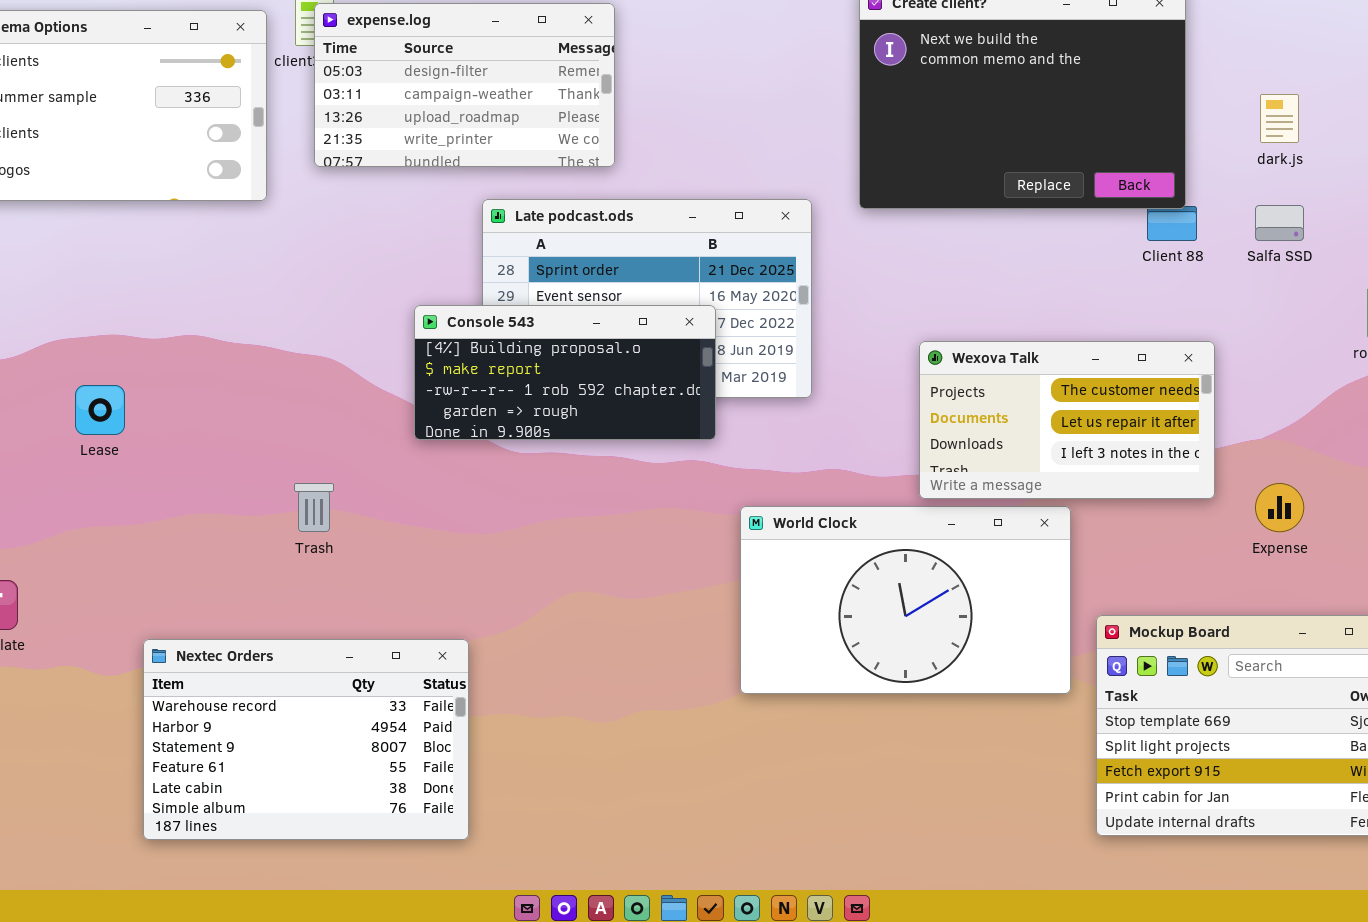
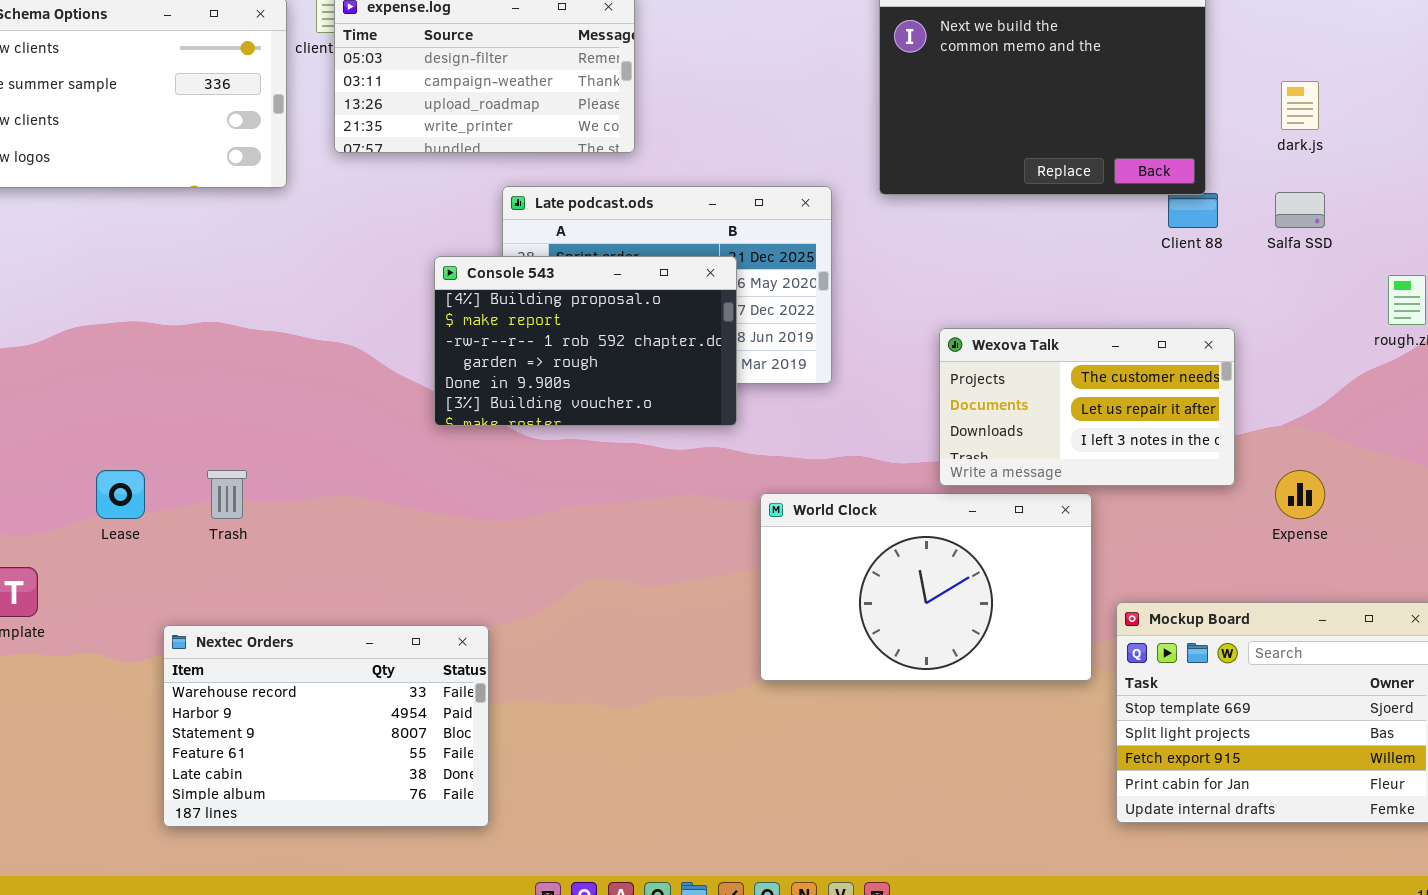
Console 543: [414,305,716,440] -> [434,256,737,426], resized
Lease: [75,385,125,435] -> [96,470,145,519], moved
Trash: [294,483,334,532] -> [207,470,247,519], moved

